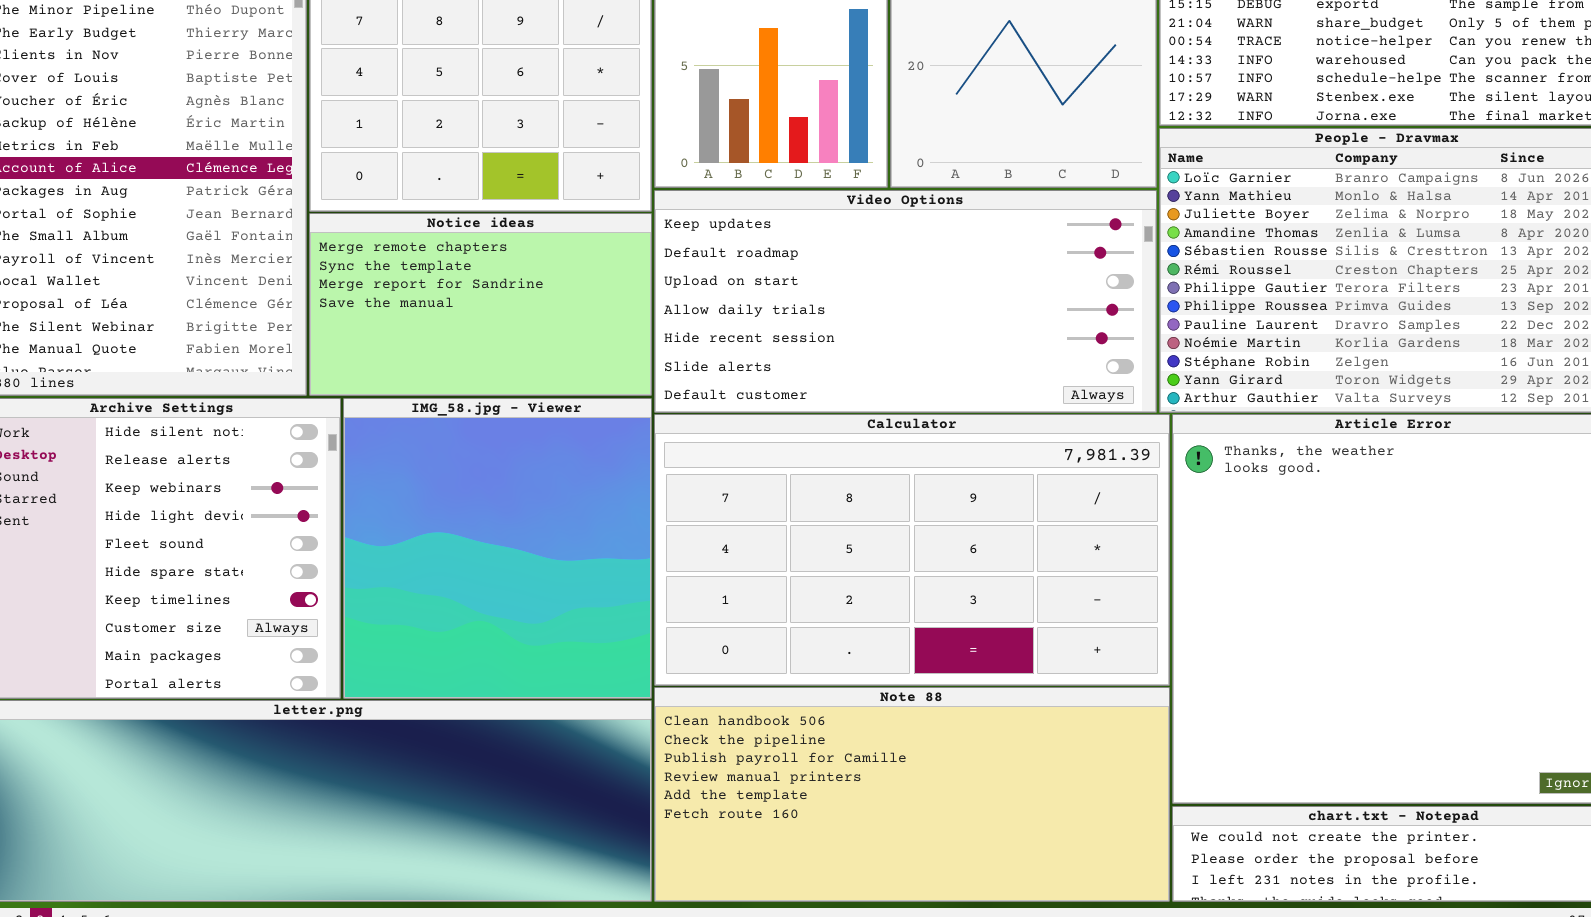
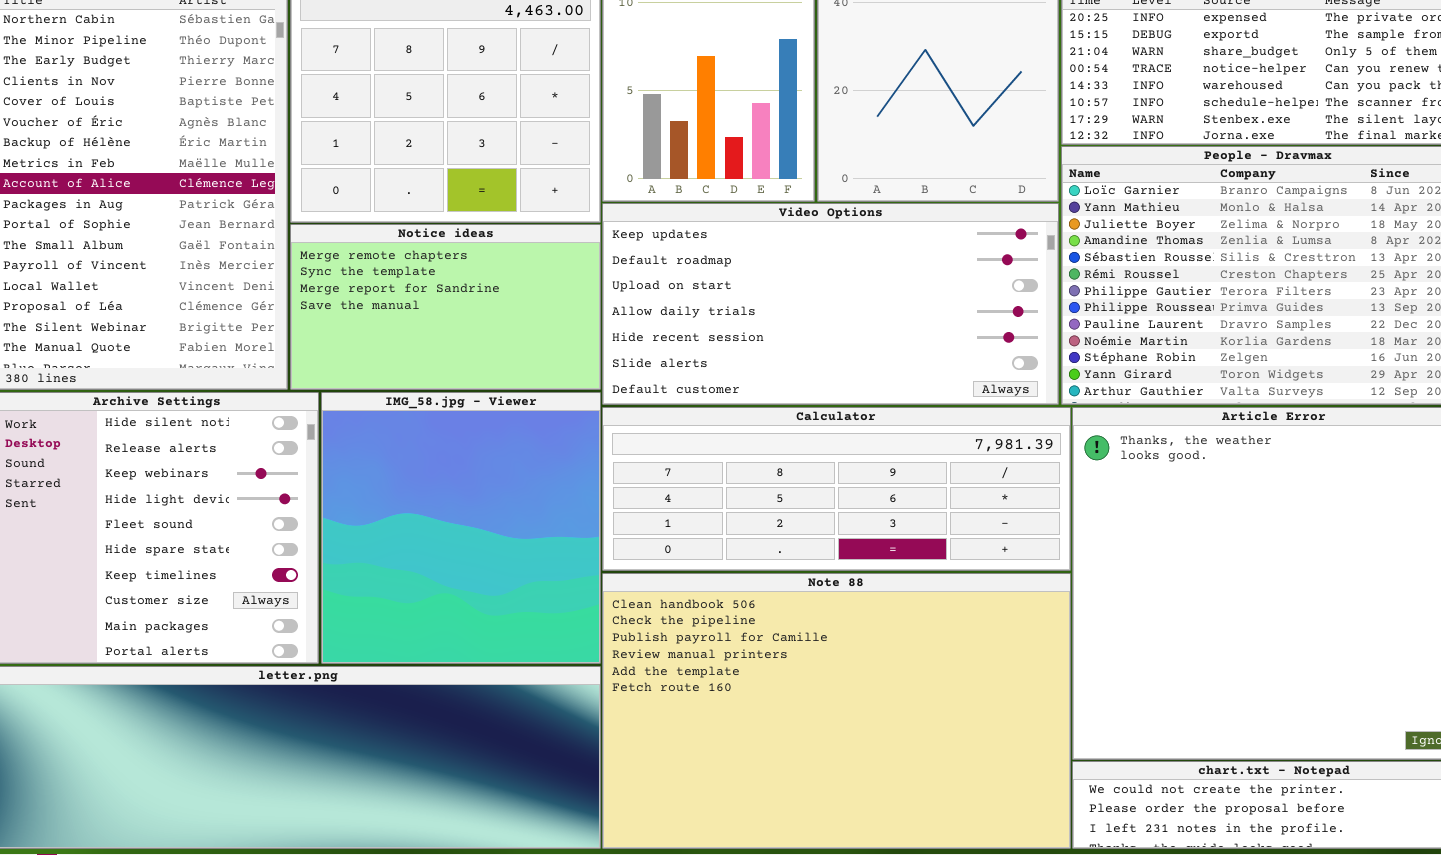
Calculator: [654,414,1170,686] -> [602,407,1071,571], resized
Note 88: [654,687,1170,902] -> [602,573,1071,849], resized

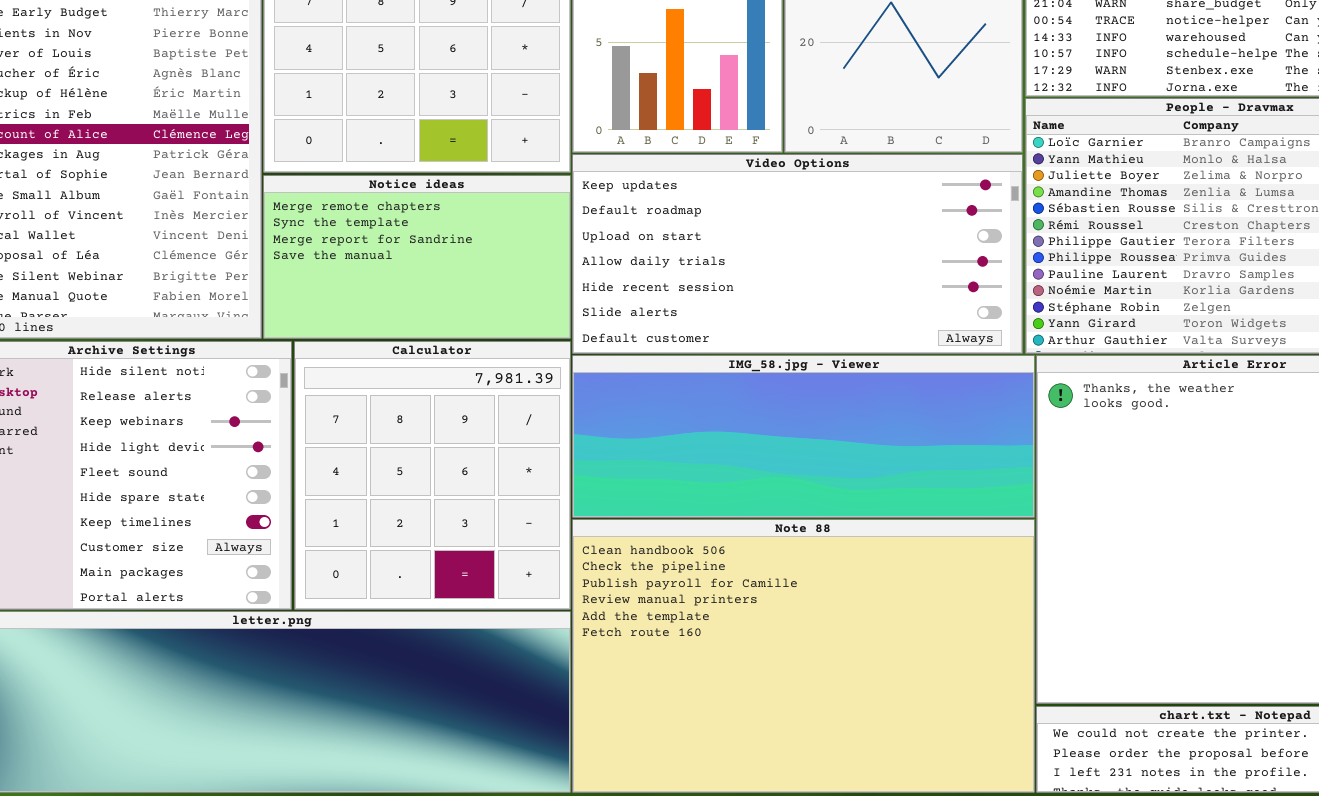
IMG_58.jpg - Viewer: [321,392,601,664] -> [572,355,1035,518], moved, resized
Calculator: [602,407,1071,571] -> [294,341,571,610], moved, resized

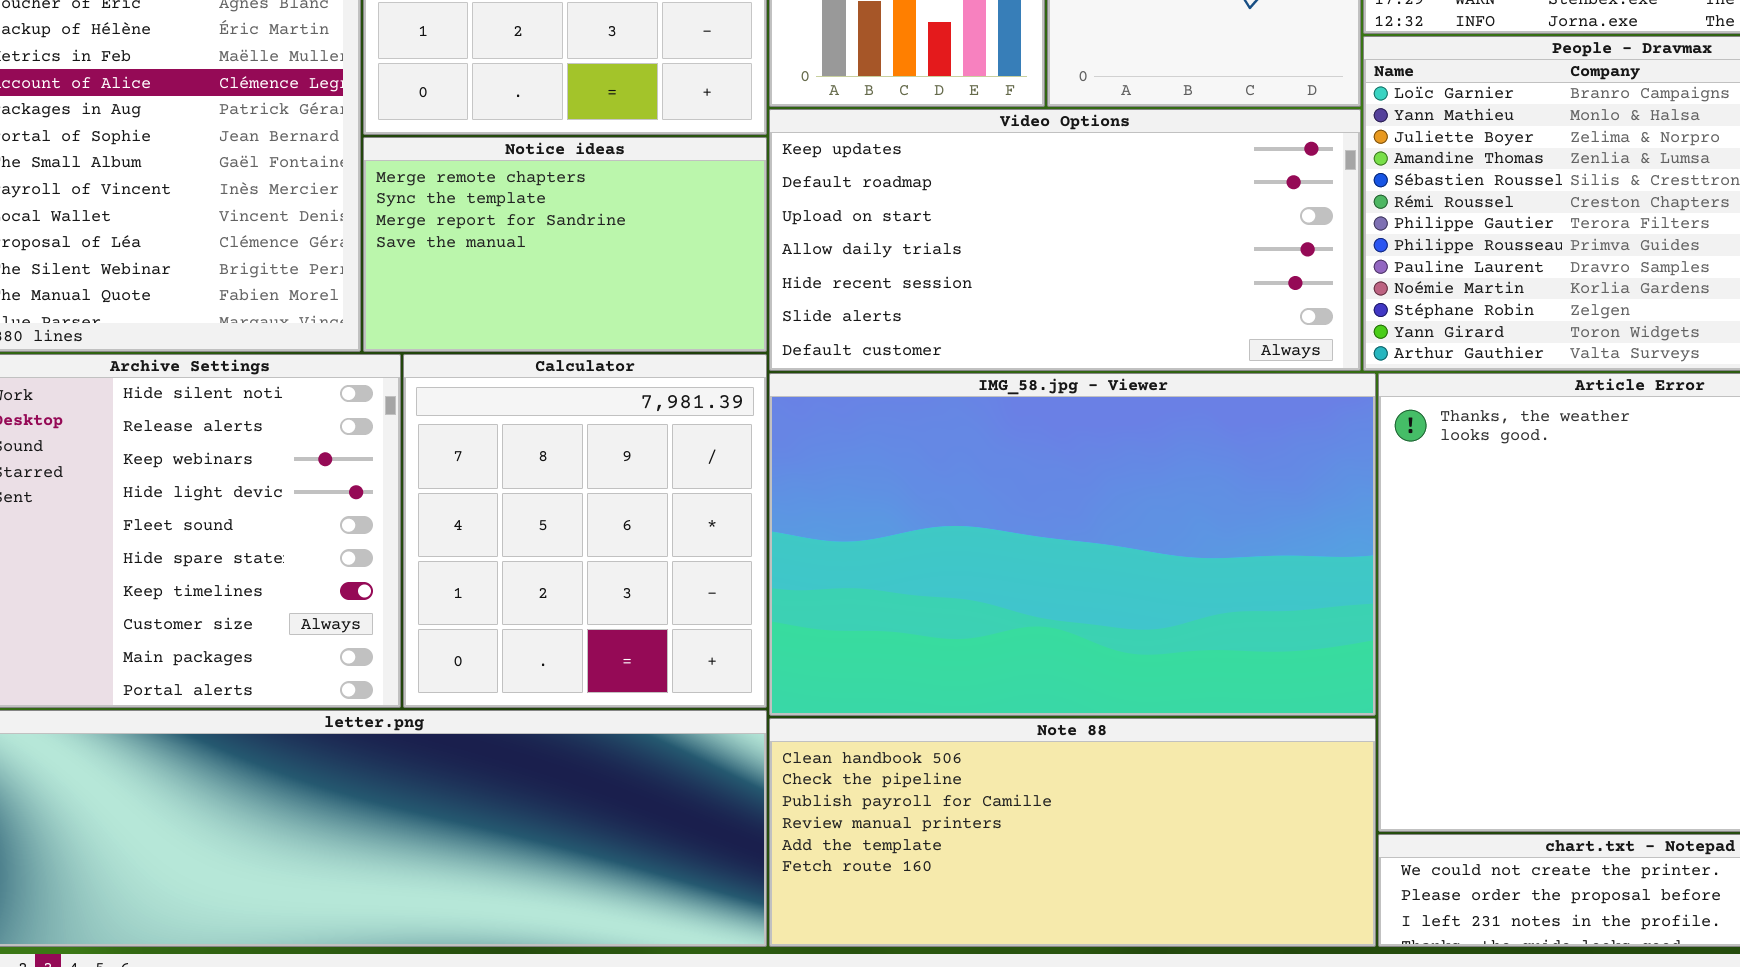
IMG_58.jpg - Viewer: [572,355,1035,518] -> [769,373,1376,716], resized
Note 88: [572,519,1035,793] -> [769,718,1376,947], resized

